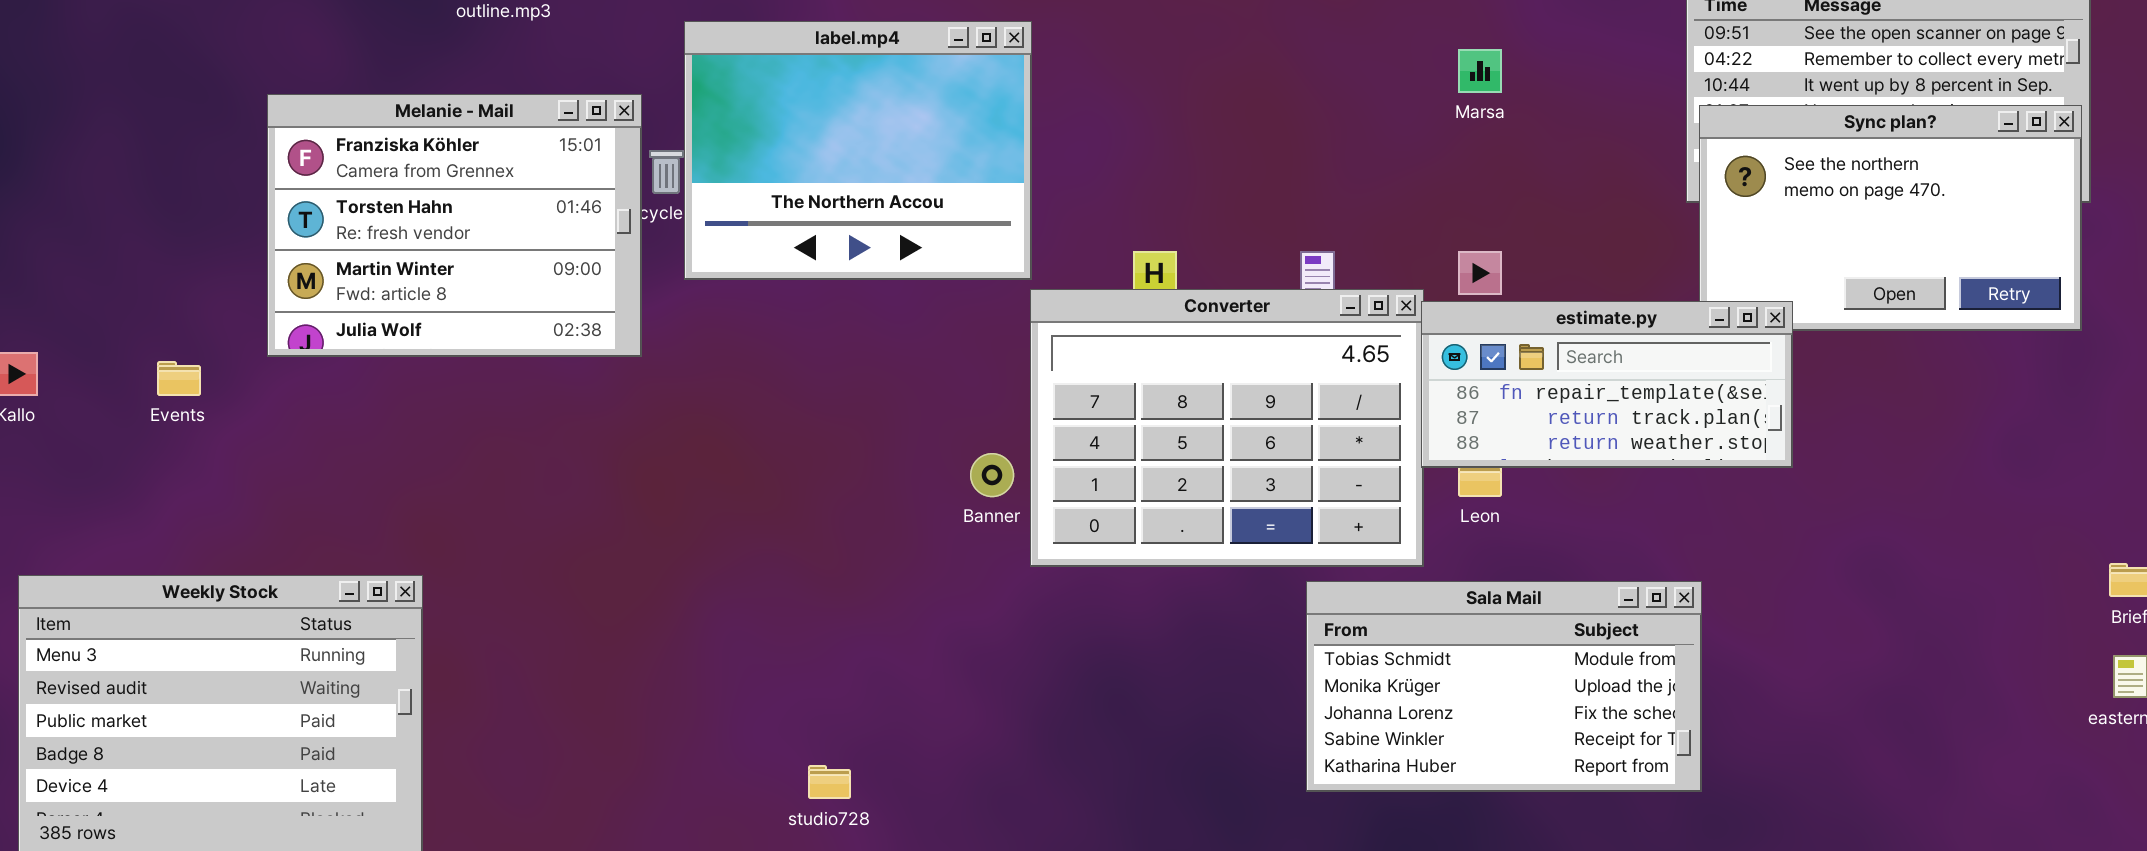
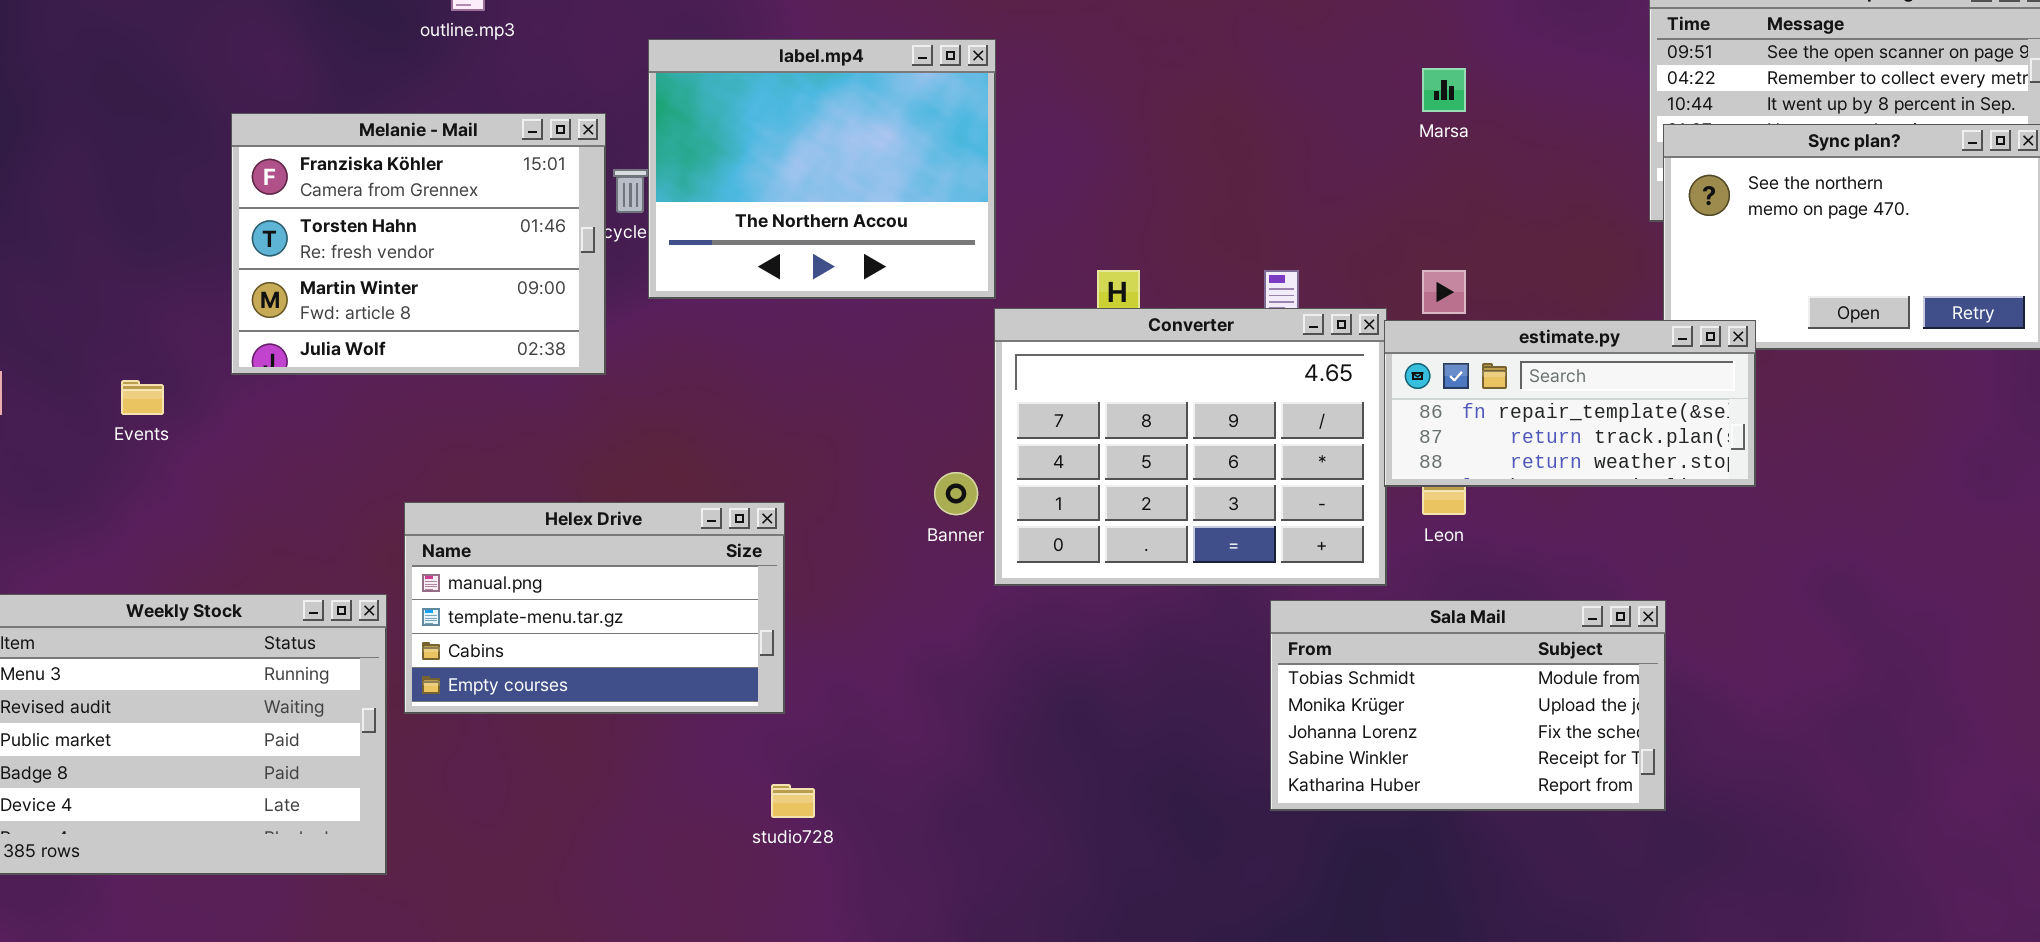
Helex Drive: none -> [404,502,785,714], opened

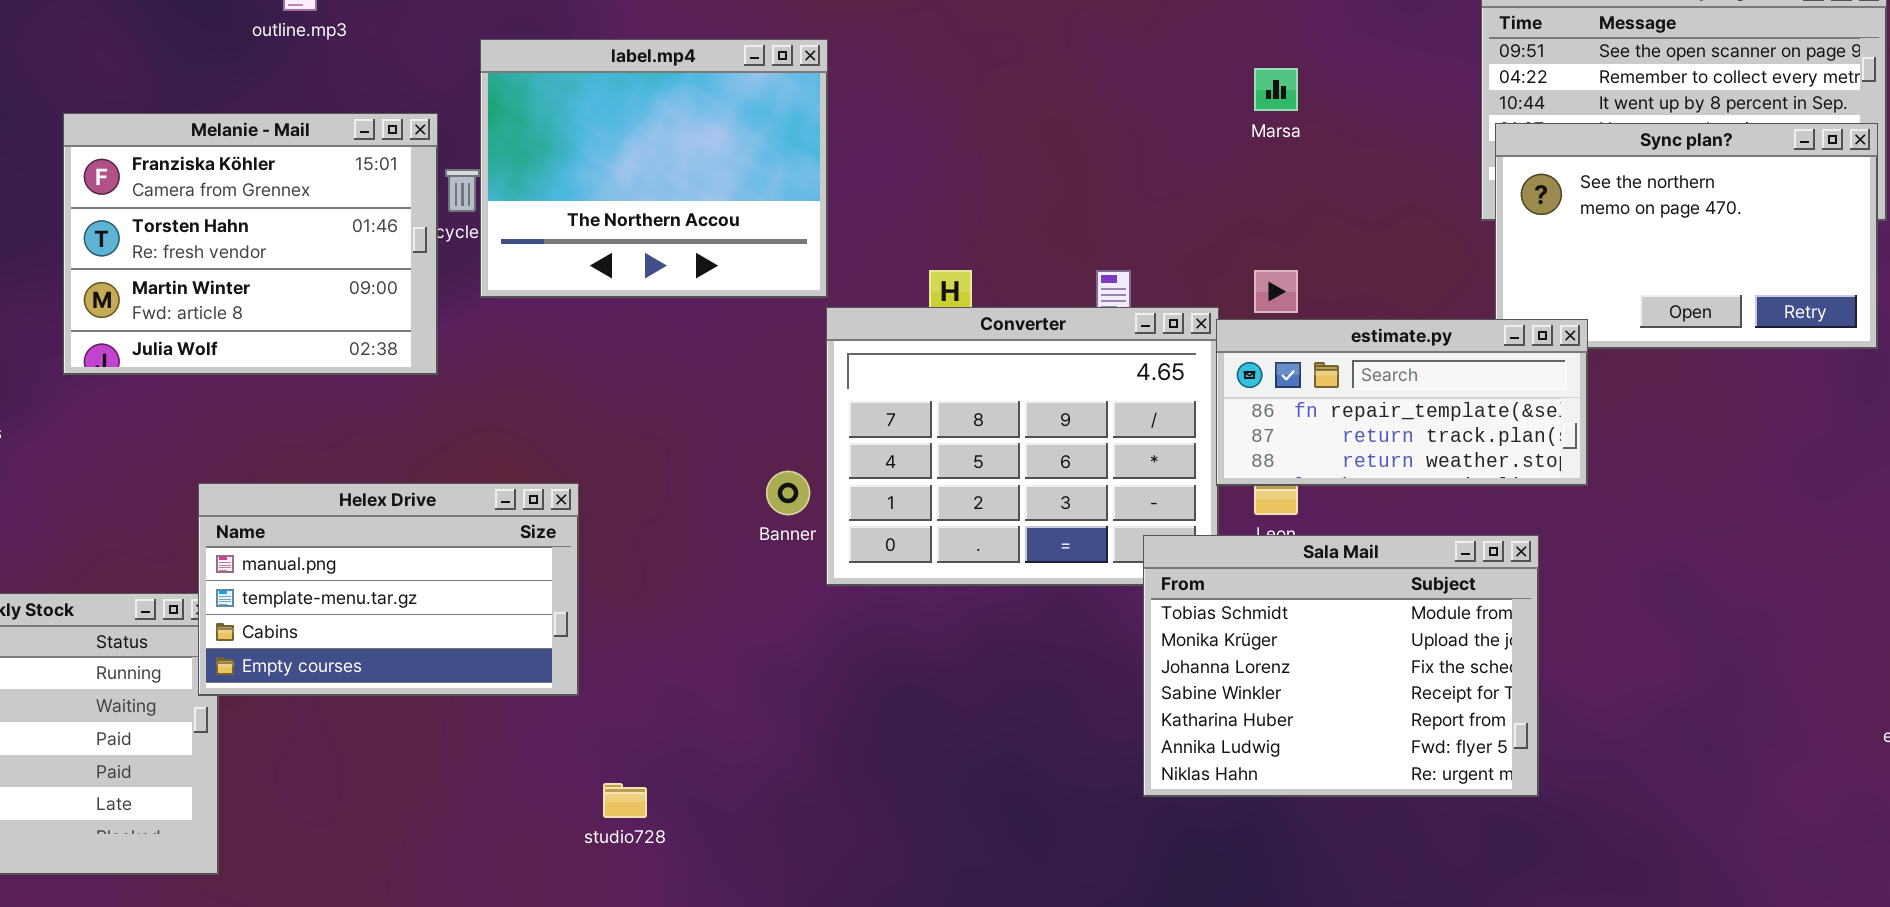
Helex Drive: [404,502,785,714] -> [198,483,579,696], moved
Sala Mail: [1270,600,1666,811] -> [1143,535,1539,797], moved, resized

